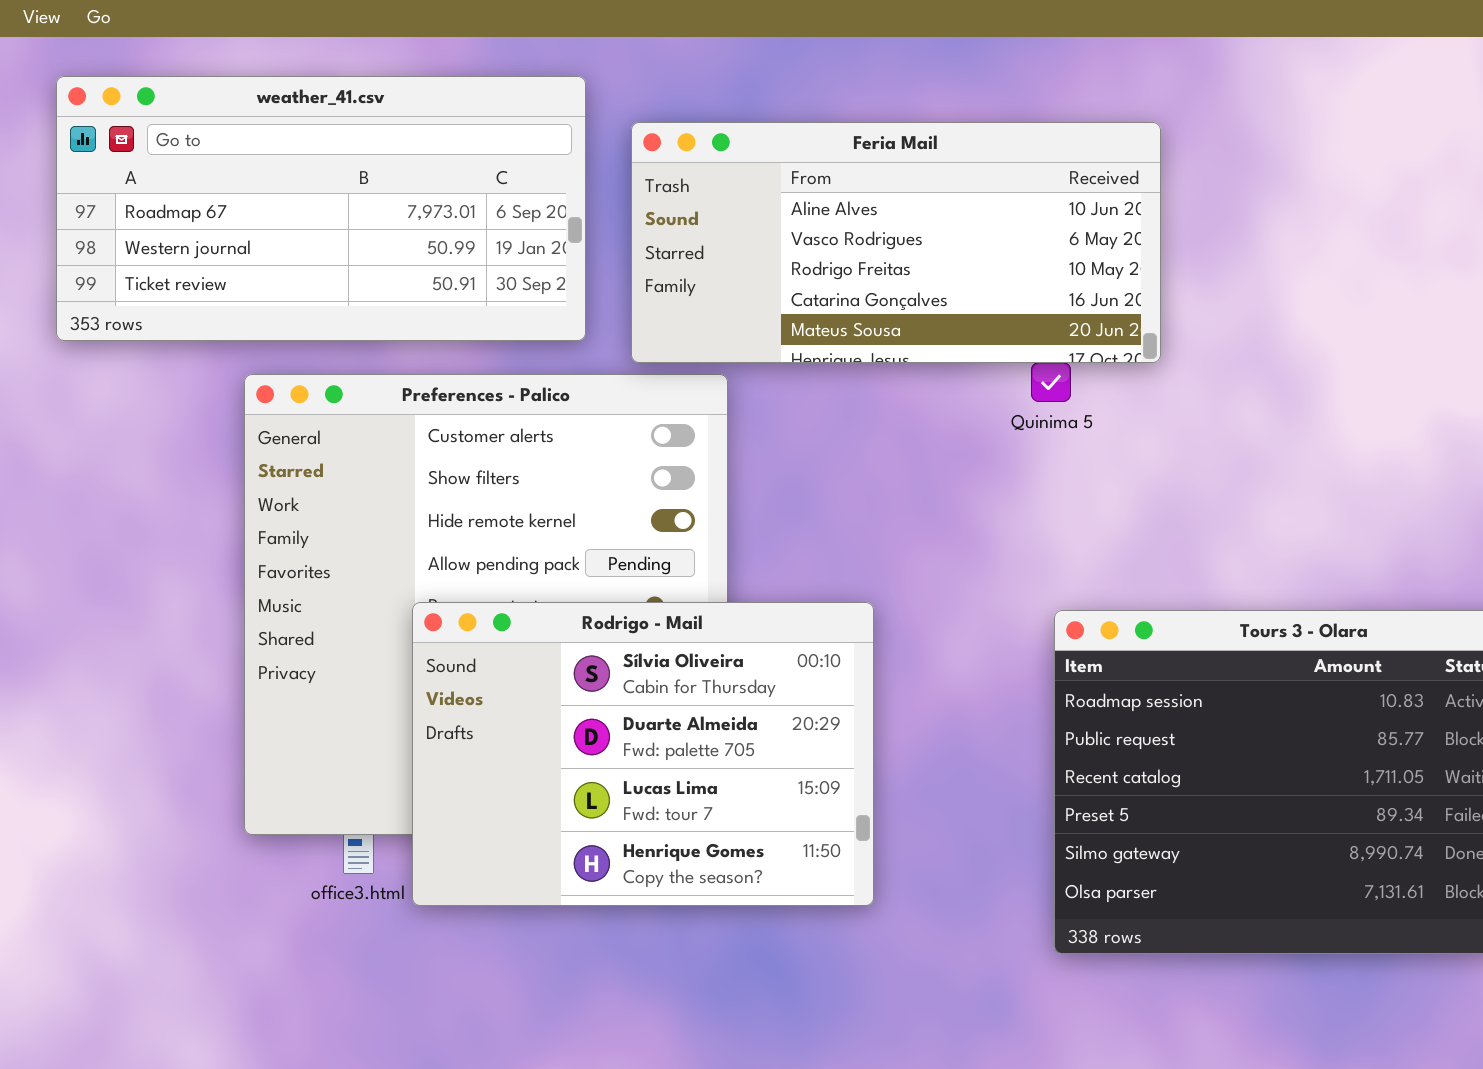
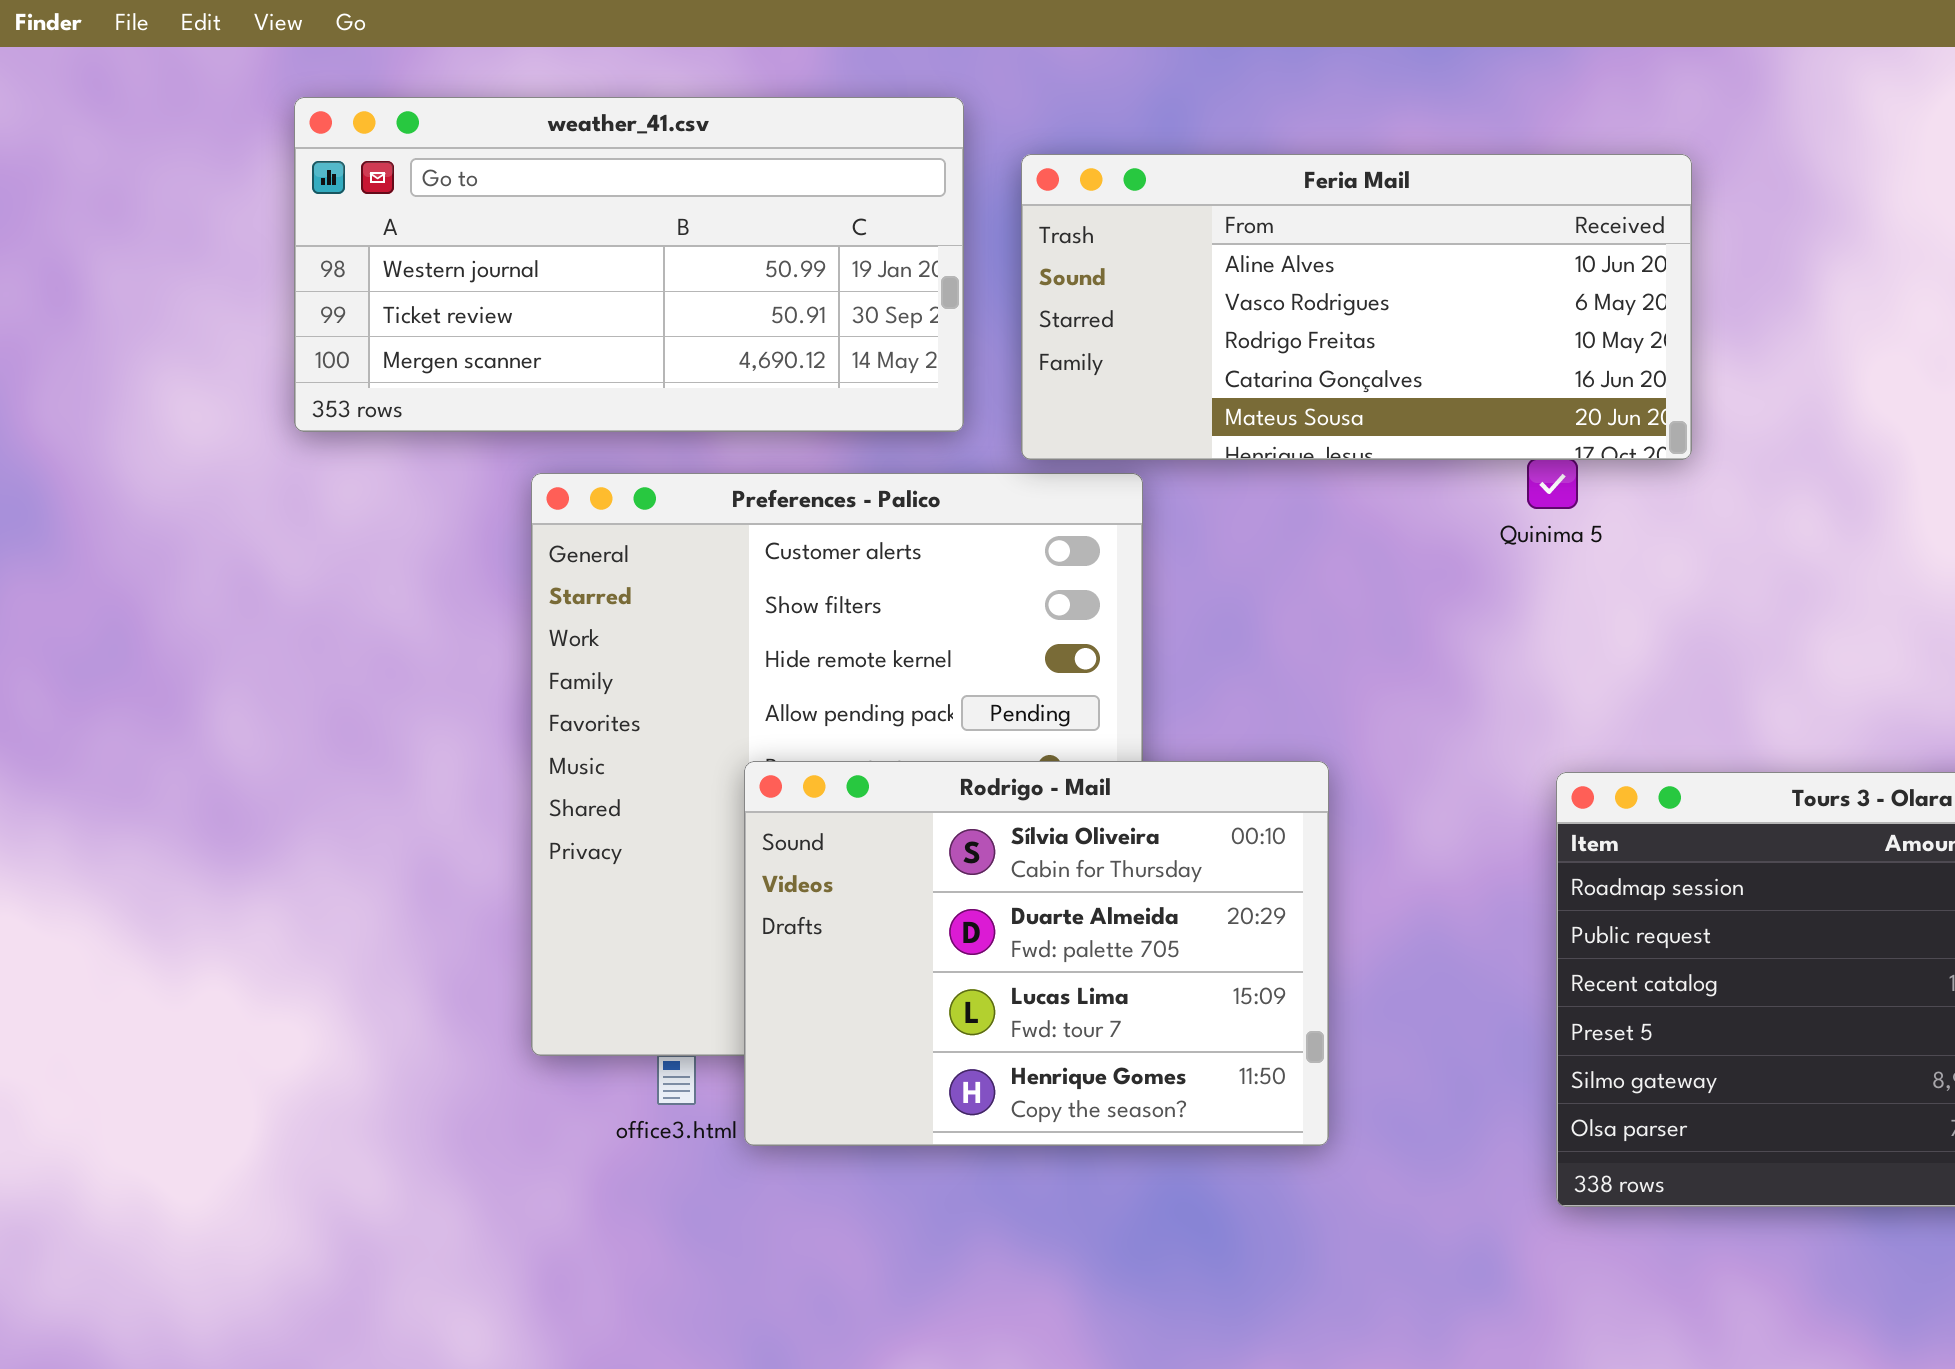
weather_41.csv: [56,76,586,341] -> [294,97,964,432], scrolled down 1 row

